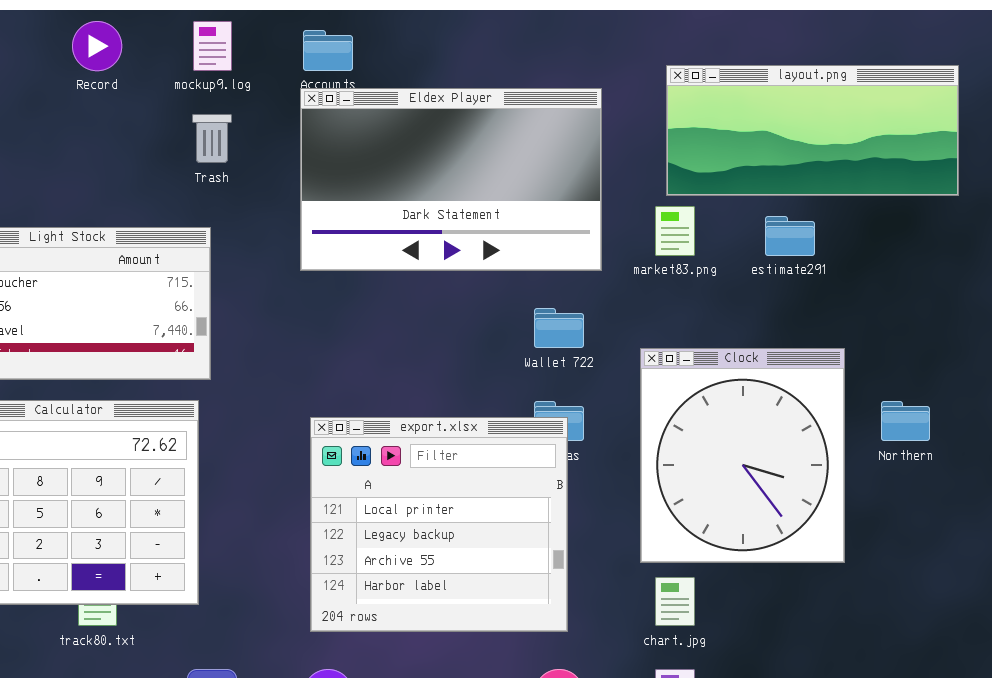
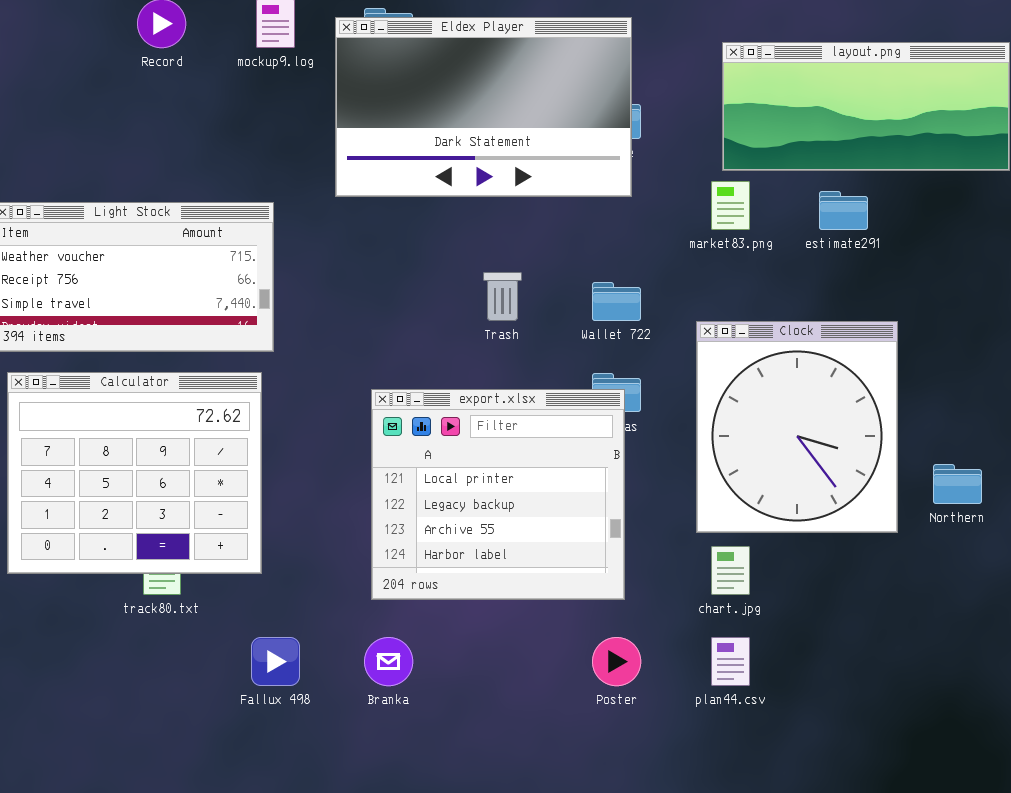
Eldex Player: [300,88,602,271] -> [335,17,632,197], moved
Trash: [192,114,232,163] -> [483,272,522,321], moved
Northern: [881,401,930,441] -> [933,464,982,504], moved

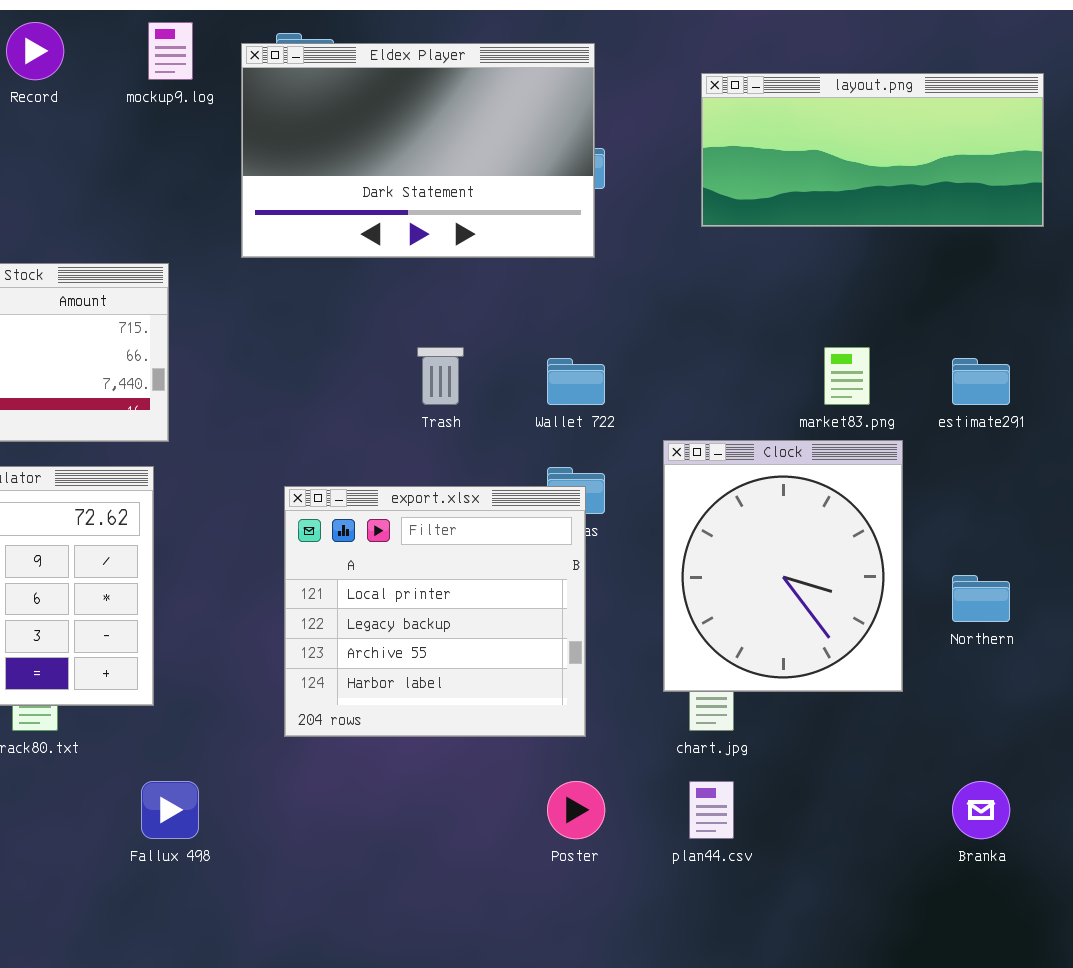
market83.png: [711,181,750,230] -> [824,347,870,405], moved
estimate291: [819,191,868,230] -> [952,358,1010,405], moved
Clock: [696,321,898,533] -> [663,440,903,692], moved
Branka: [364,637,413,686] -> [952,781,1010,839], moved

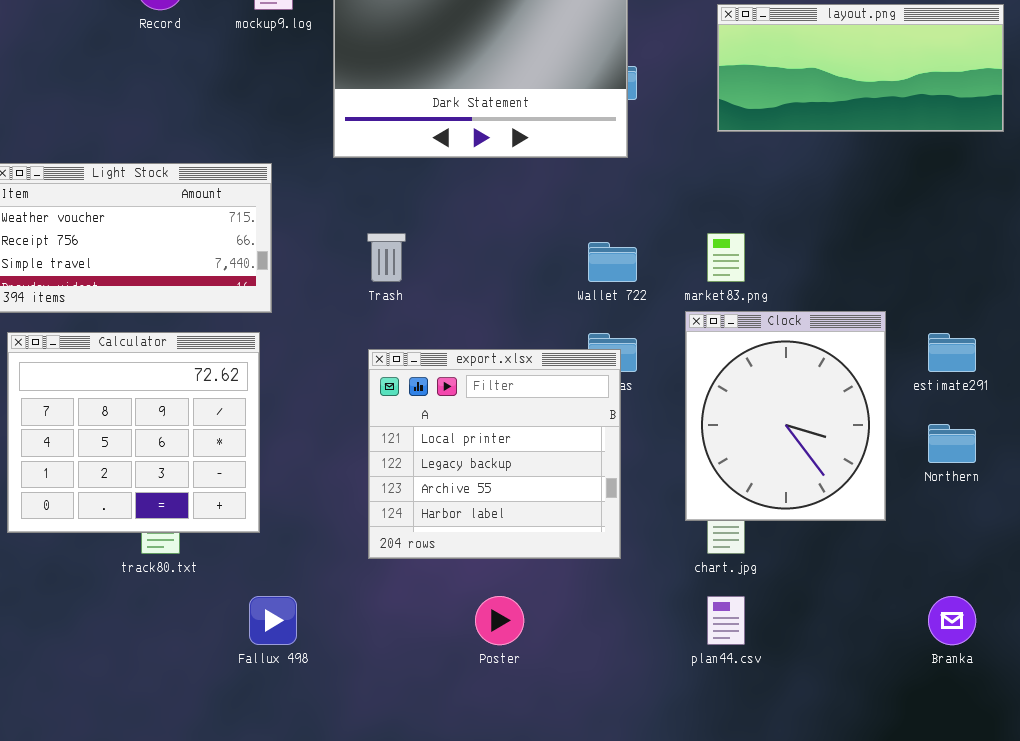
Trash: [417,347,464,405] -> [367,233,406,282], moved
market83.png: [824,347,870,405] -> [707,233,745,282], moved
estimate291: [952,358,1010,405] -> [928,333,976,372], moved
Poster: [547,781,605,839] -> [475,596,524,645], moved

